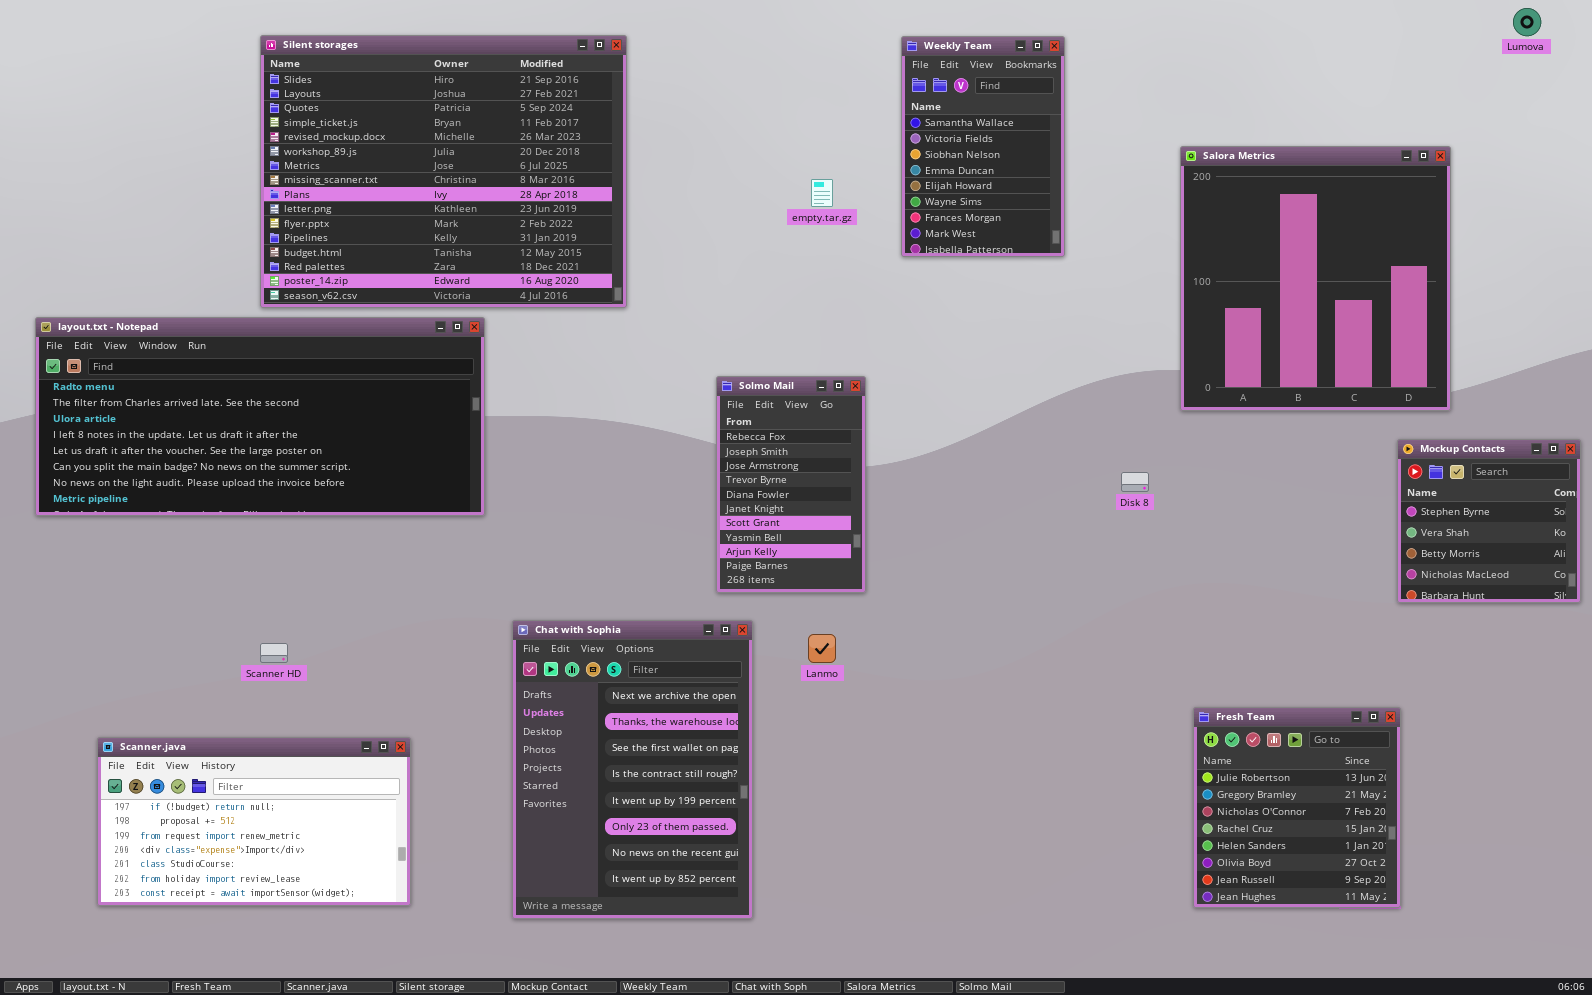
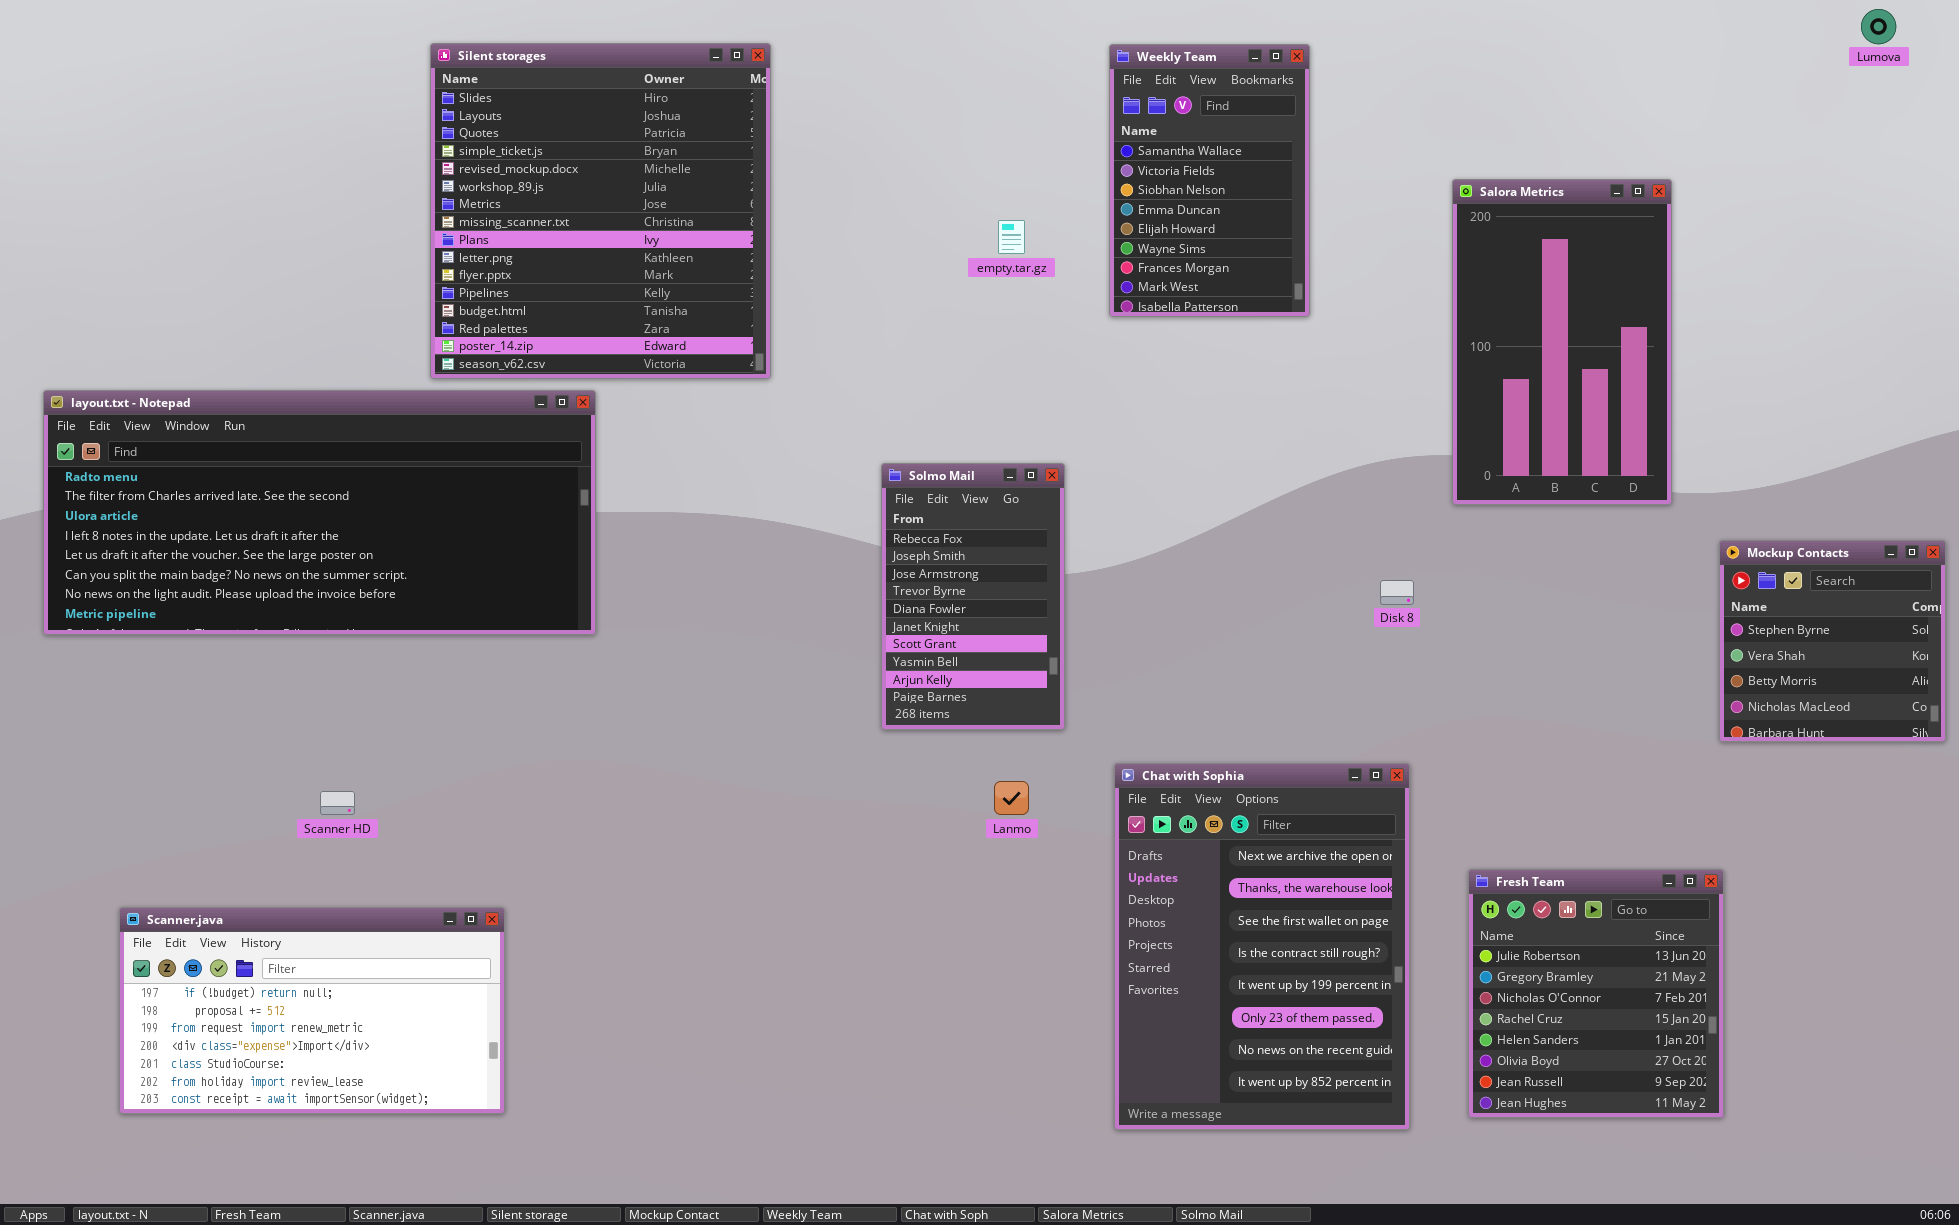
Silent storages: [260,35,627,308] -> [430,43,771,379], resized
Salora Metrics: [1180,146,1451,411] -> [1452,179,1672,505], resized
Chat with Sophia: [512,620,753,919] -> [1114,763,1410,1130], moved

